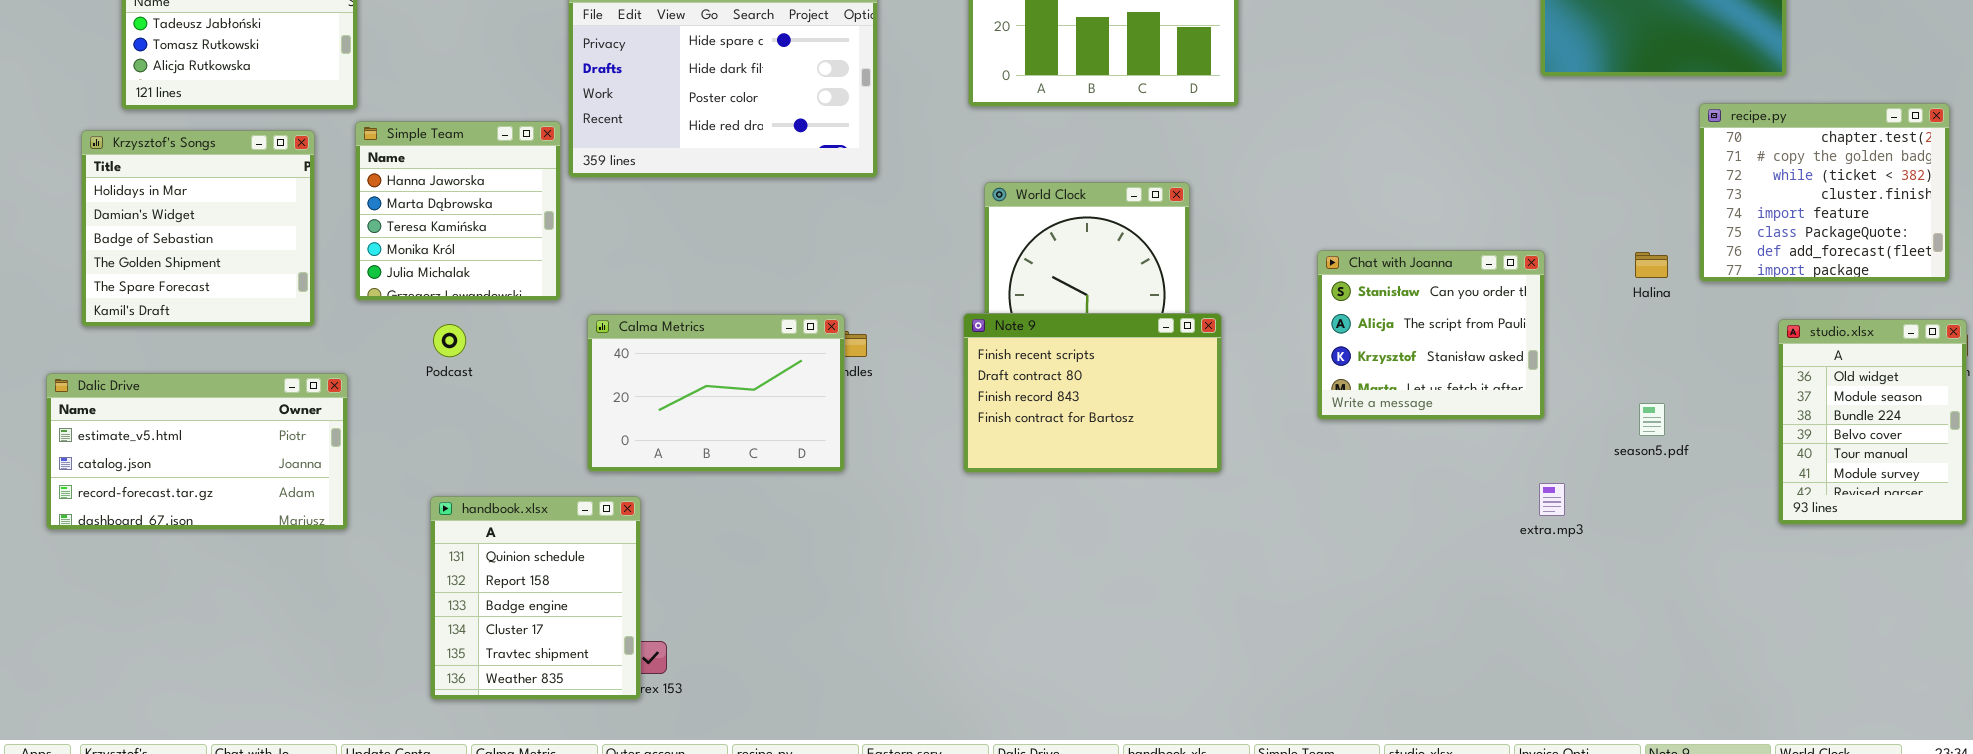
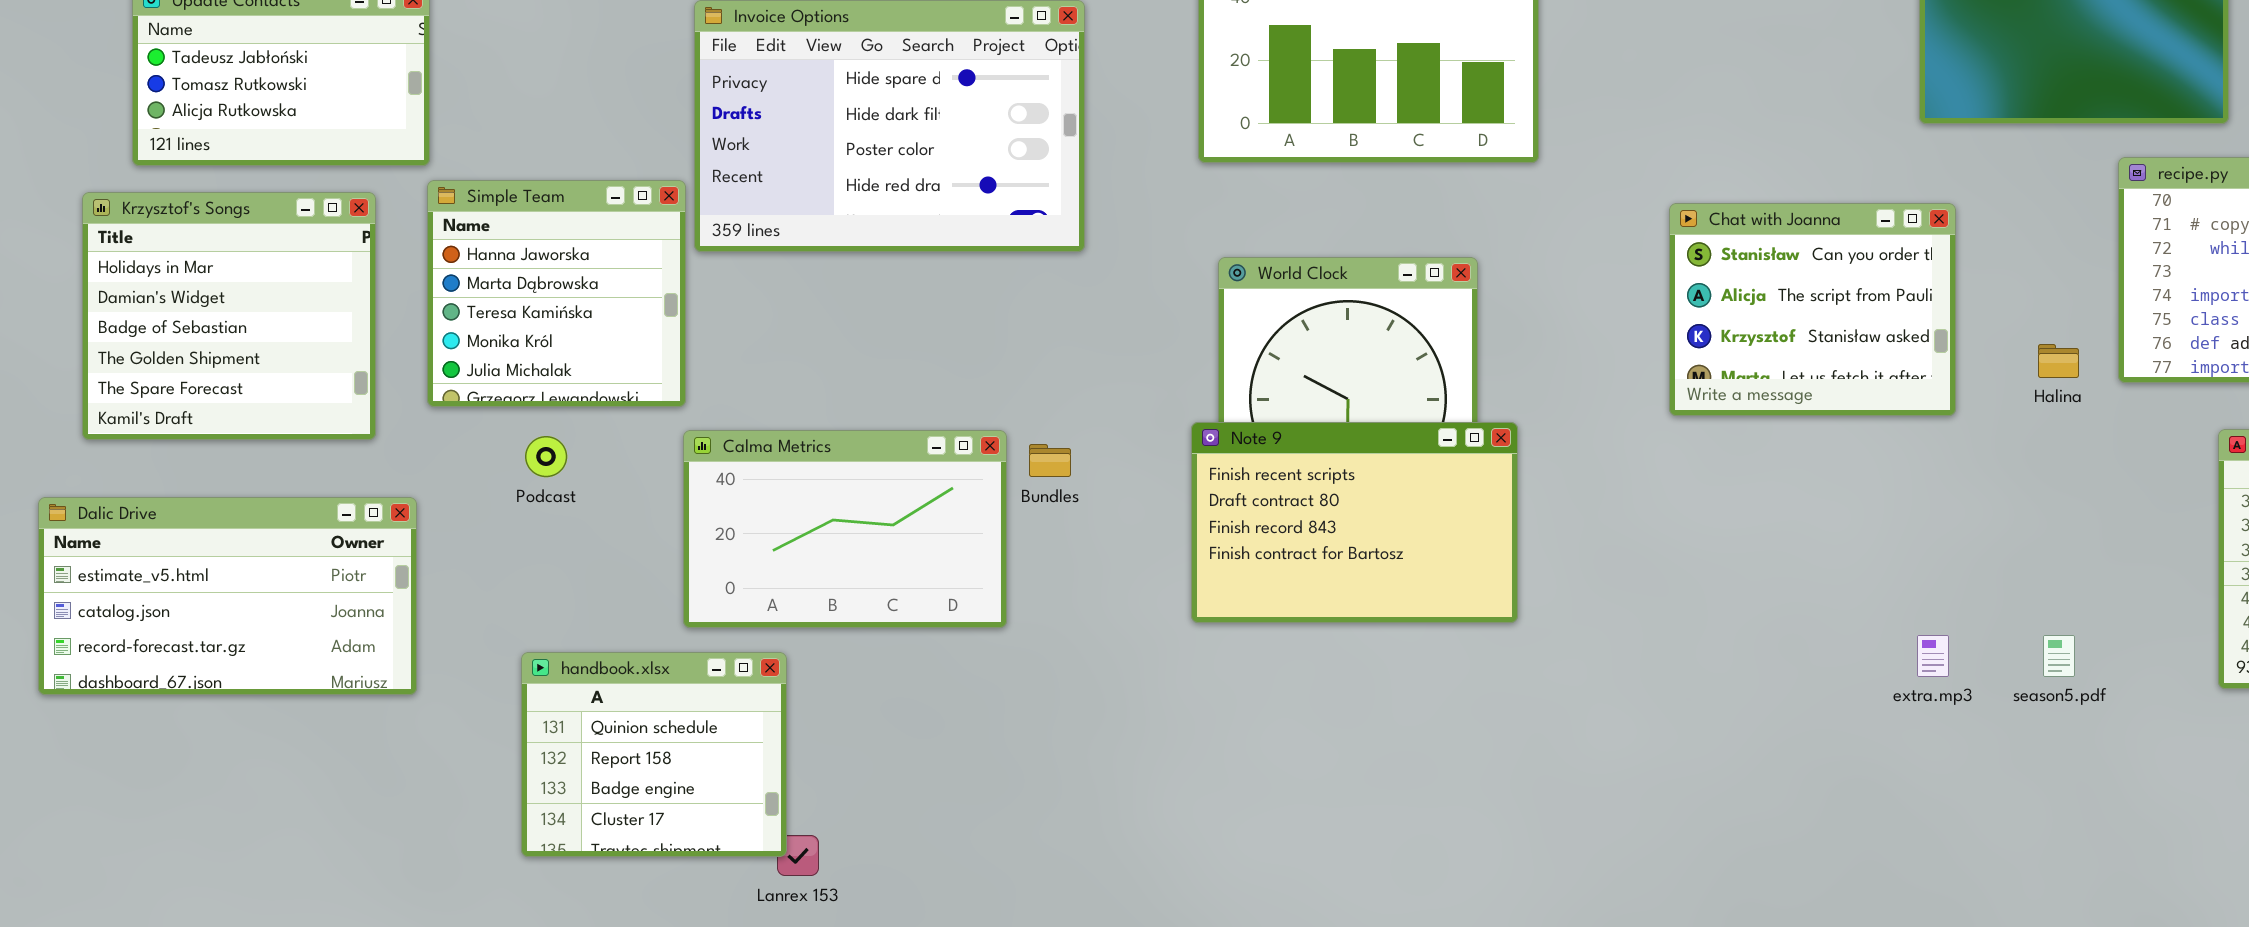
Chat with Joanna: [1317,250,1545,420] -> [1669,203,1956,416], moved
Calma Metrics: [587,314,845,472] -> [683,430,1007,628], moved
season5.pdf: [1639,403,1665,436] -> [2043,635,2075,677], moved
handbook.xlsx: [430,496,641,700] -> [521,652,787,857], resized

